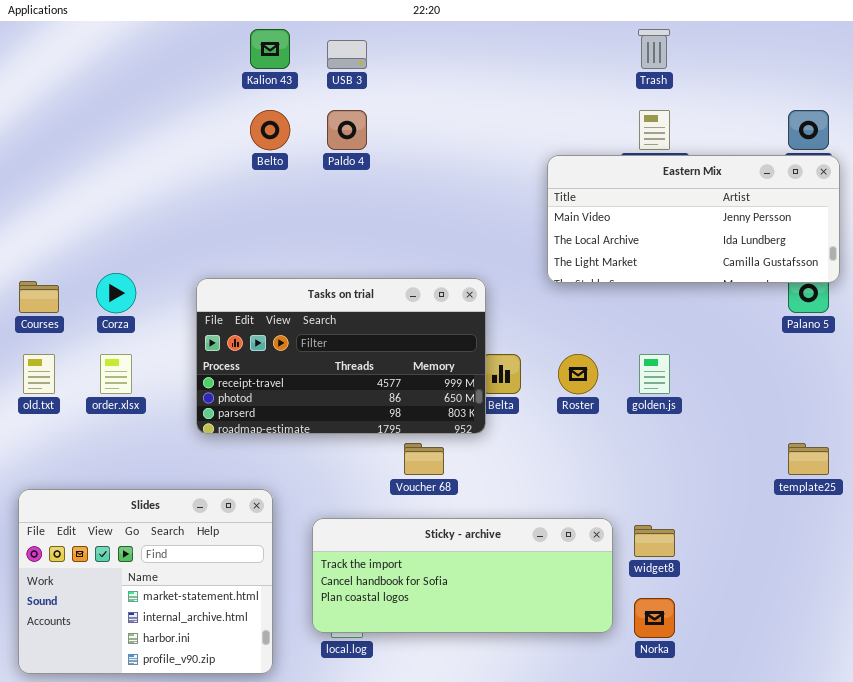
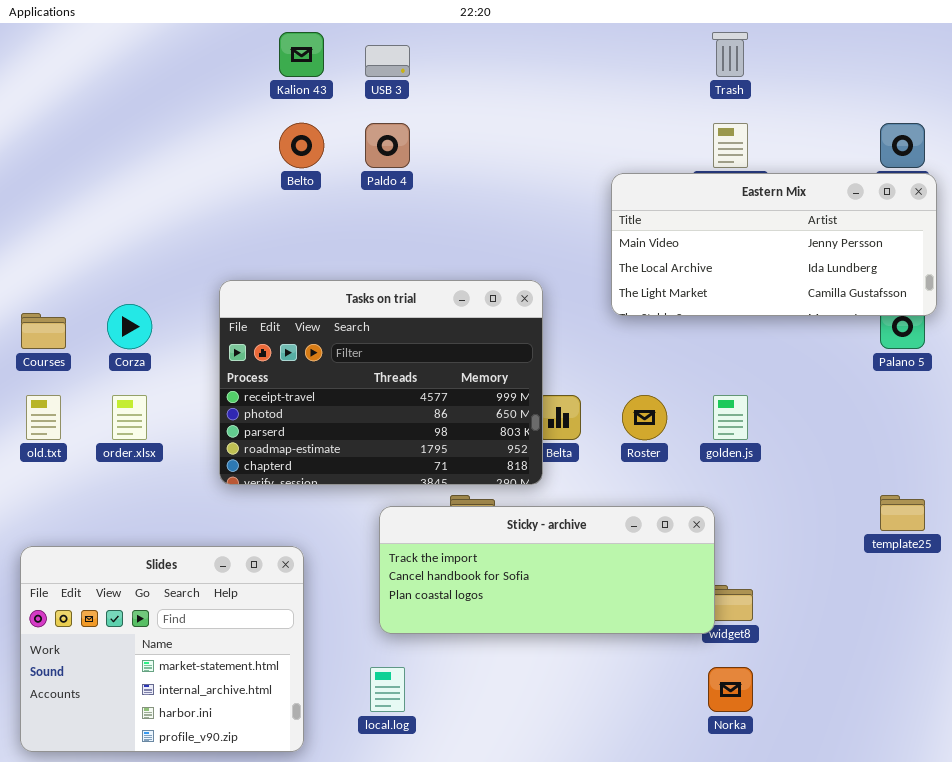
Tasks on trial: [196,278,486,434] -> [219,280,543,485], resized
Sticky - archive: [312,518,613,633] -> [379,506,715,634], moved

